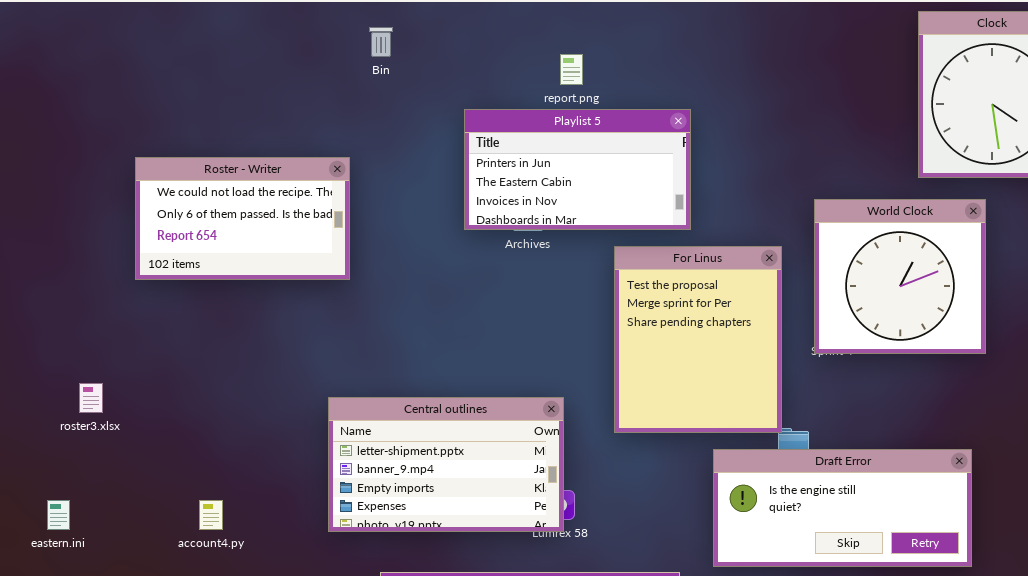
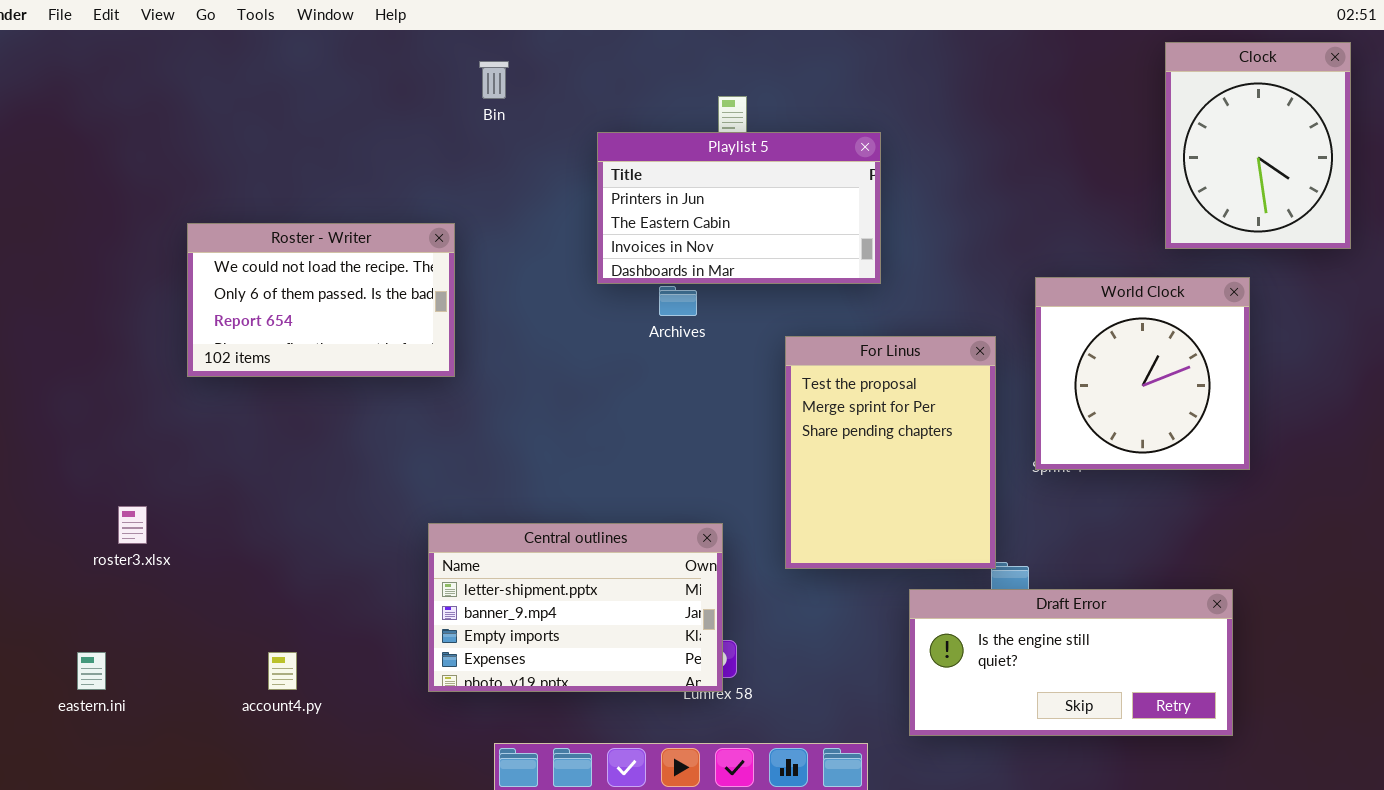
Playlist 5: [464,109,691,230] -> [597,132,881,284], moved

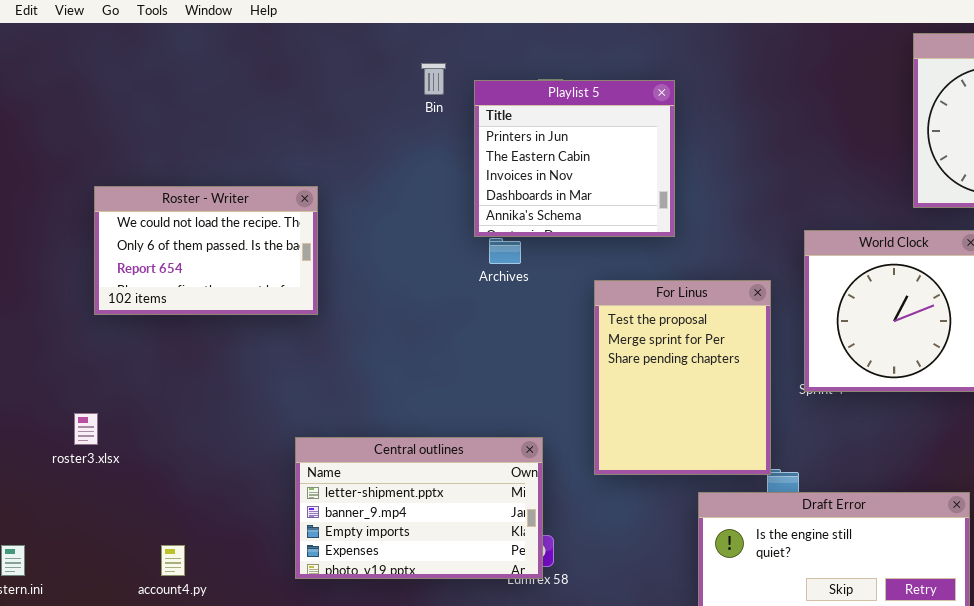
Bin: [479,61,509,99] -> [421,63,446,95], moved
Playlist 5: [597,132,881,284] -> [474,80,675,237], resized
roster3.xlsx: [118,506,147,544] -> [74,413,98,445], moved

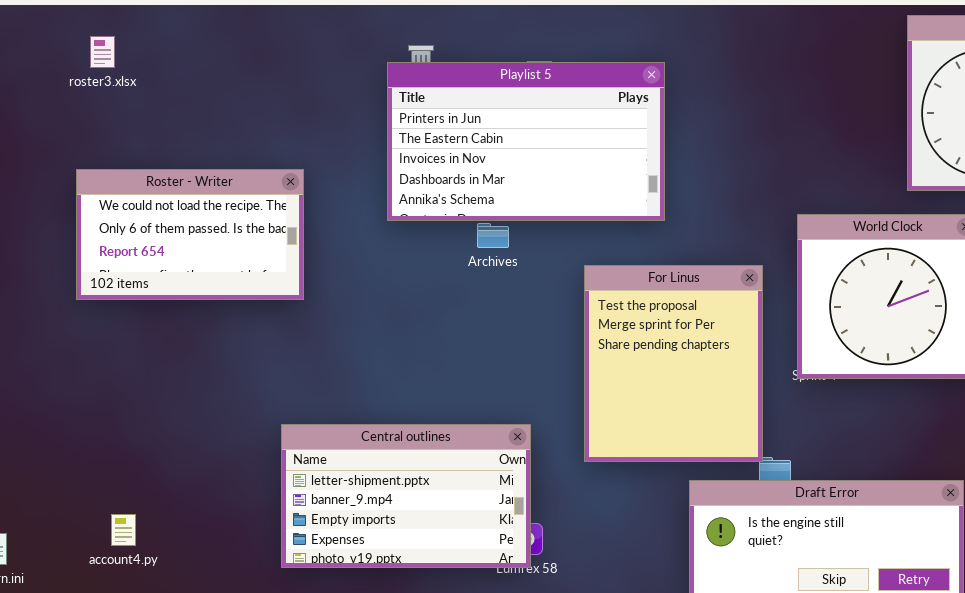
Playlist 5: [474,80,675,237] -> [387,62,665,221], resized
roster3.xlsx: [74,413,98,445] -> [90,36,115,68], moved
account4.py: [161,545,185,576] -> [111,514,136,546], moved

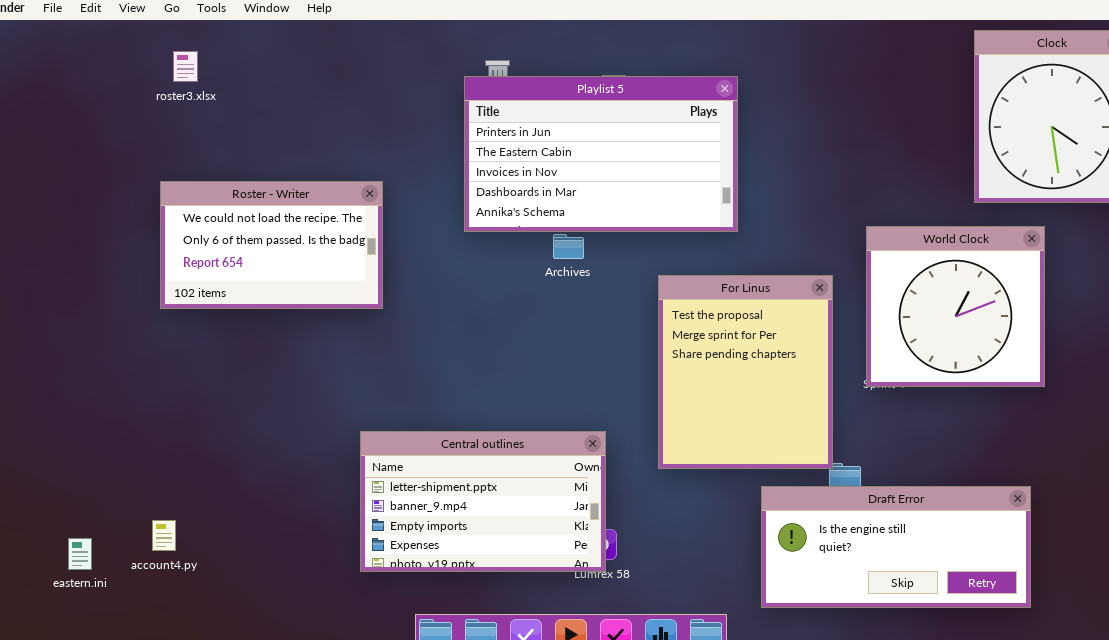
account4.py: [111,514,136,546] -> [152,520,176,551], moved

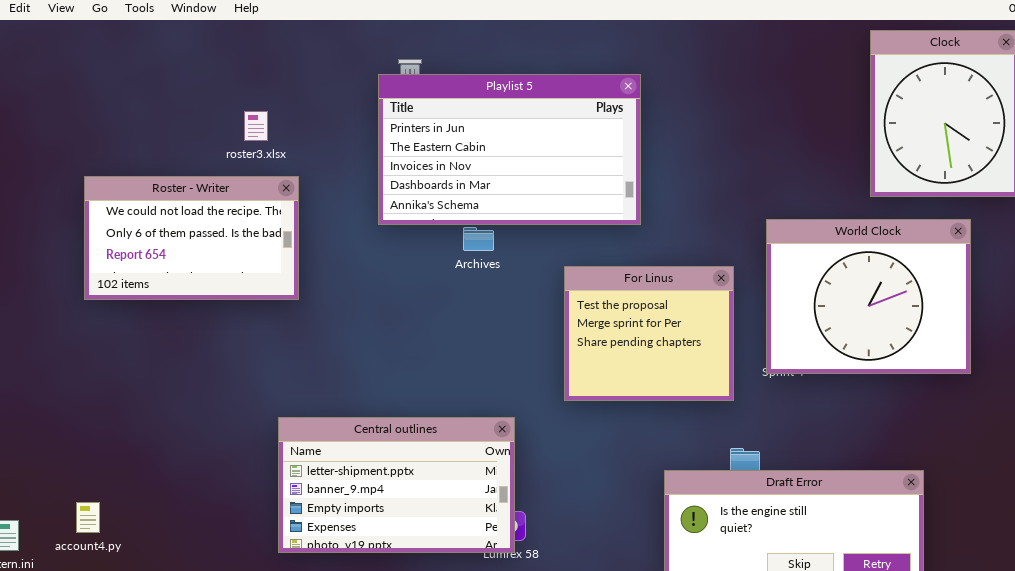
roster3.xlsx: [173,51,198,82] -> [244,111,268,141], moved
World Clock: [866,226,1045,387] -> [766,219,971,374], resized
For Linus: [658,275,833,469] -> [564,266,734,401], resized

